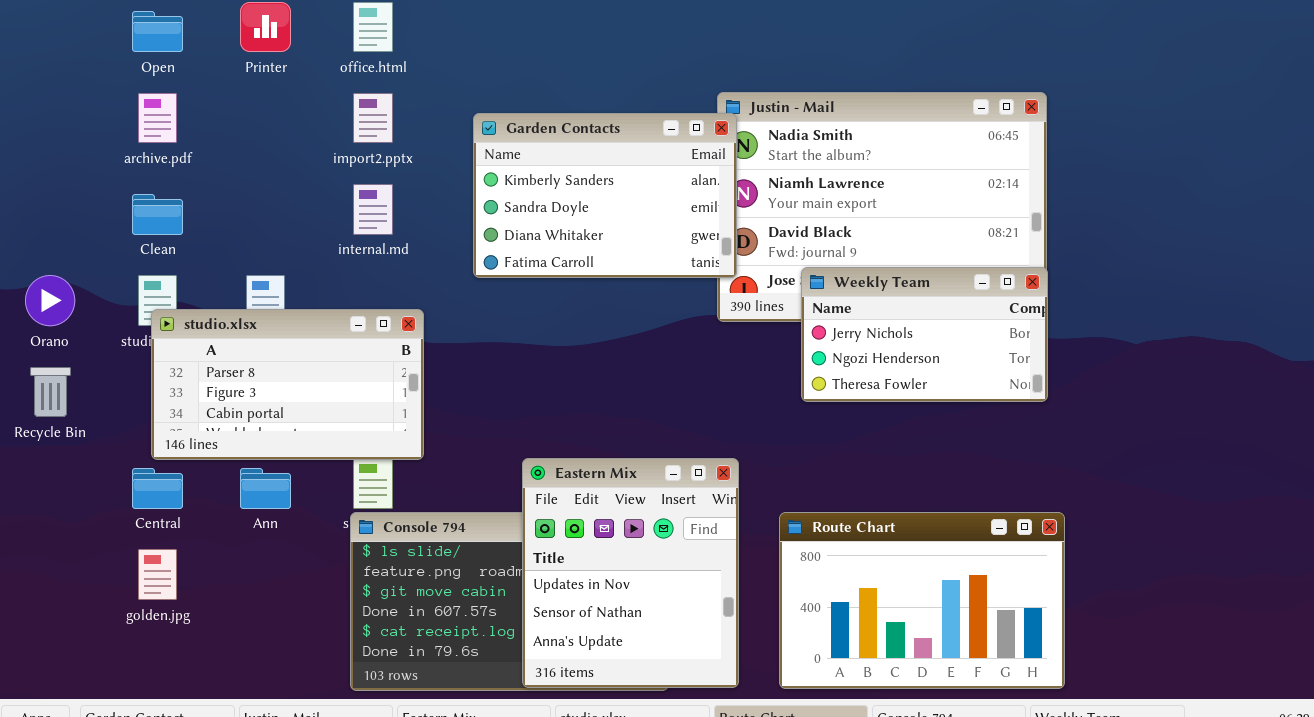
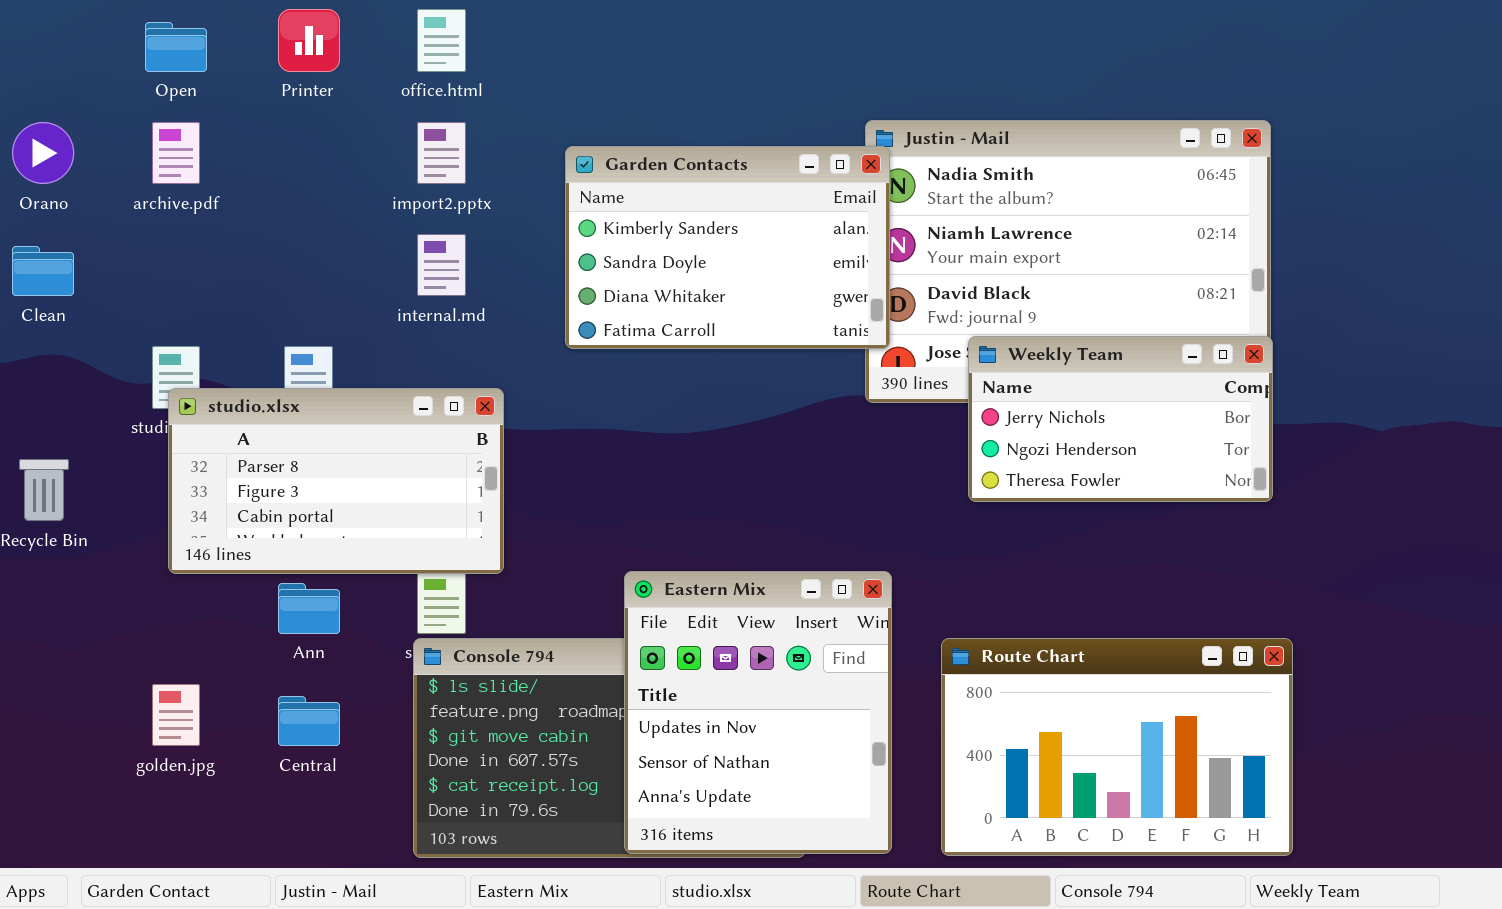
Clean: [132,194,183,235] -> [12,246,74,296], moved
Orano: [25,275,75,326] -> [12,122,74,184], moved
Central: [132,468,183,509] -> [278,696,340,746], moved

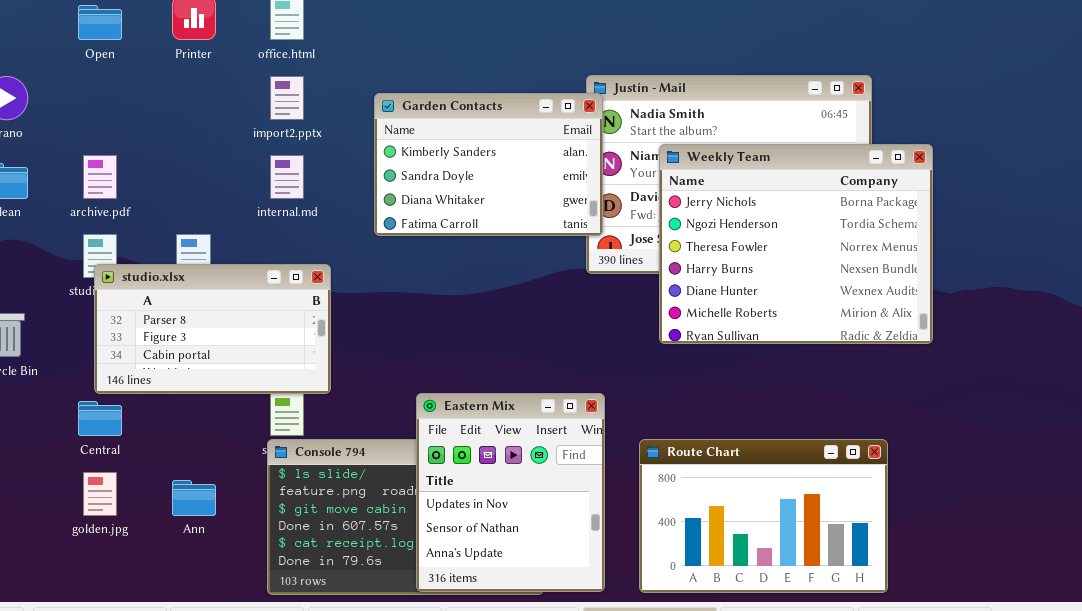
archive.pdf: [152,122,200,184] -> [83,155,117,199], moved
Weekly Team: [968,336,1273,502] -> [659,144,933,344], resized
Ann: [278,583,340,634] -> [172,480,216,516], moved
Central: [278,696,340,746] -> [78,401,122,436], moved

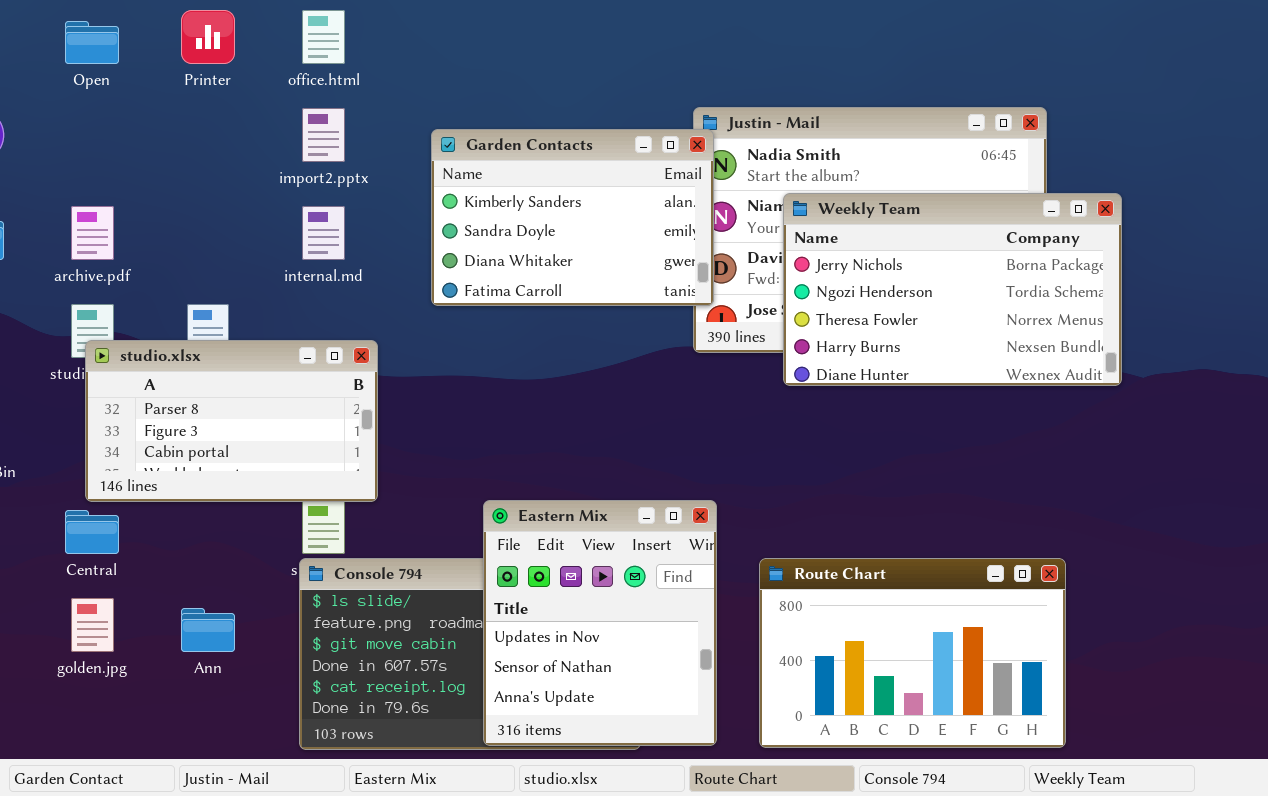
Weekly Team: [659,144,933,344] -> [783,193,1122,386], resized

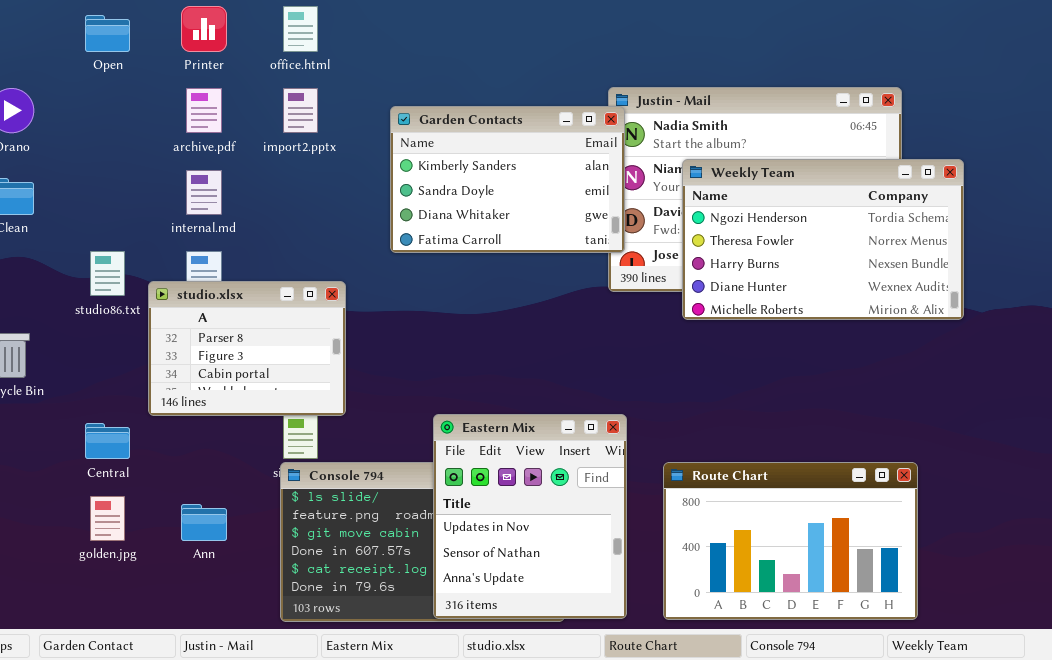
Weekly Team: [783,193,1122,386] -> [682,159,964,320], scrolled down 1 row
archive.pdf: [71,206,114,260] -> [186,88,222,133], moved
internal.md: [302,206,345,260] -> [186,170,222,215], moved
studio.xlsx: [85,340,378,502] -> [148,281,346,416], resized

